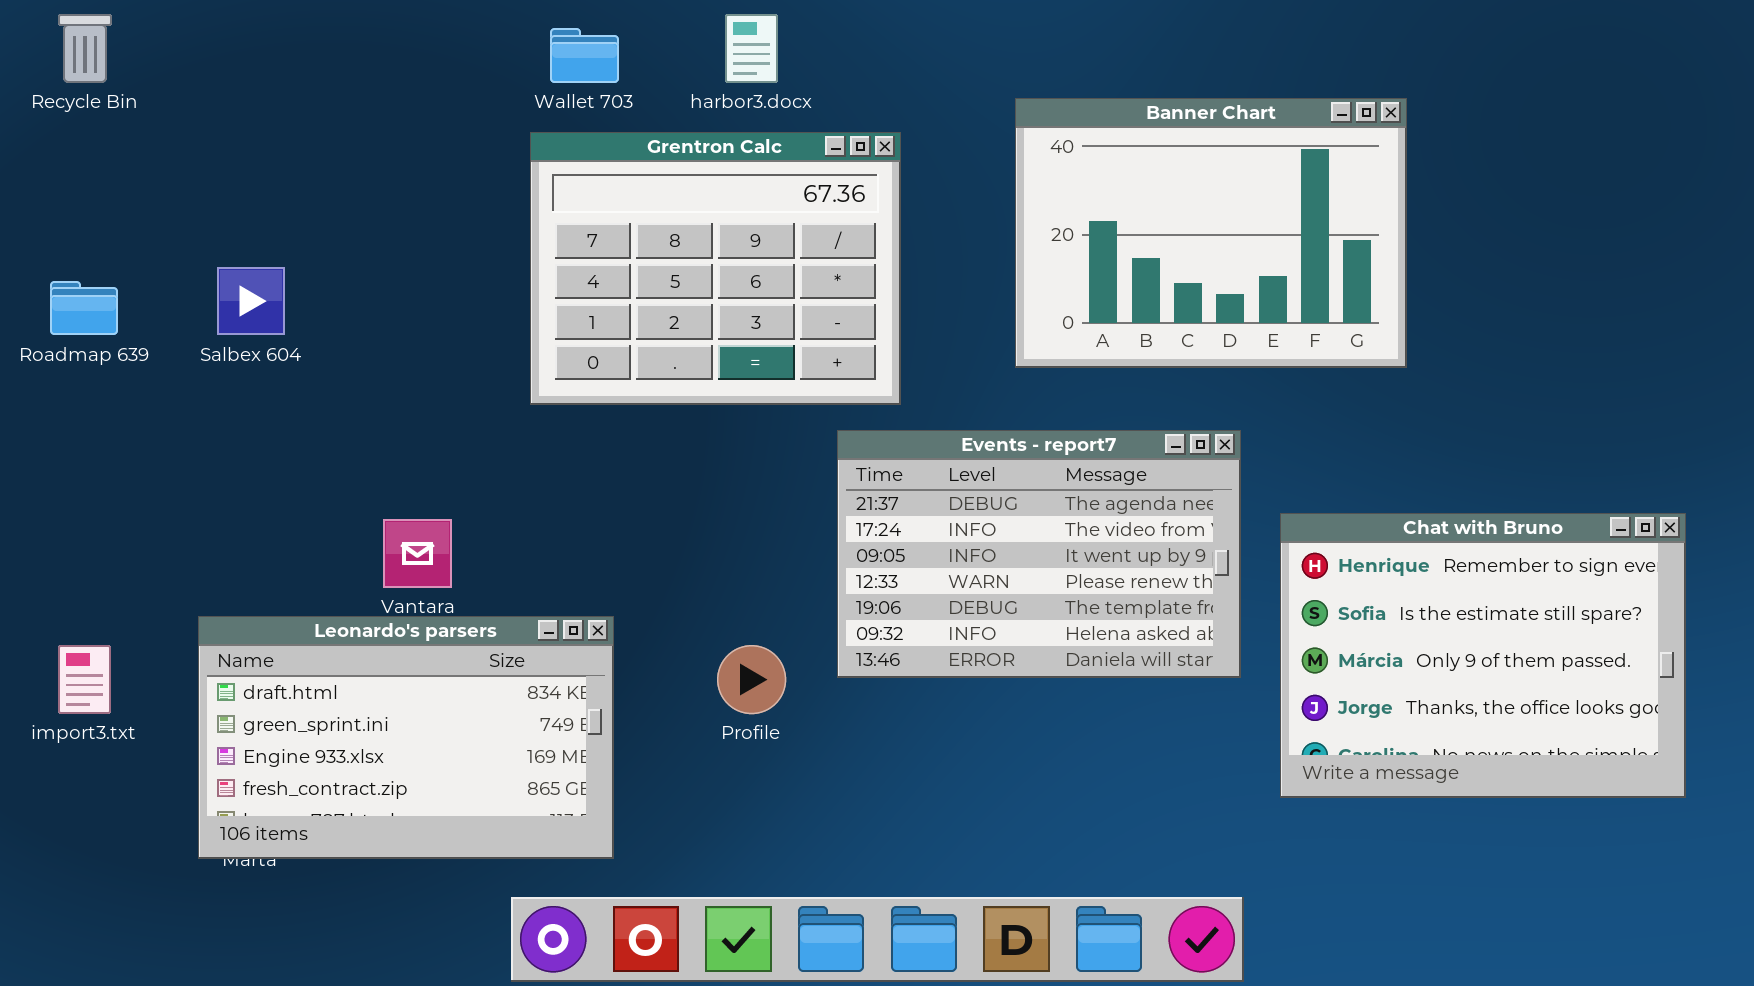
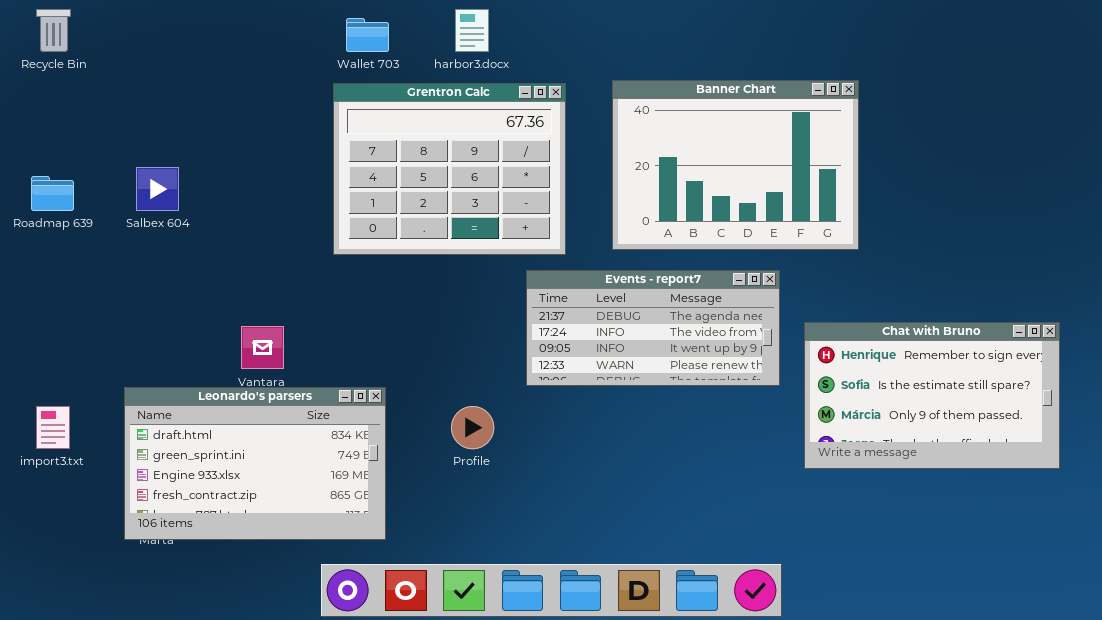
Banner Chart: [1015,98,1407,368] -> [612,80,859,250], moved
Events - report7: [837,430,1241,678] -> [526,270,780,386], resized
Chat with Bruno: [1280,513,1686,798] -> [804,322,1060,469], resized

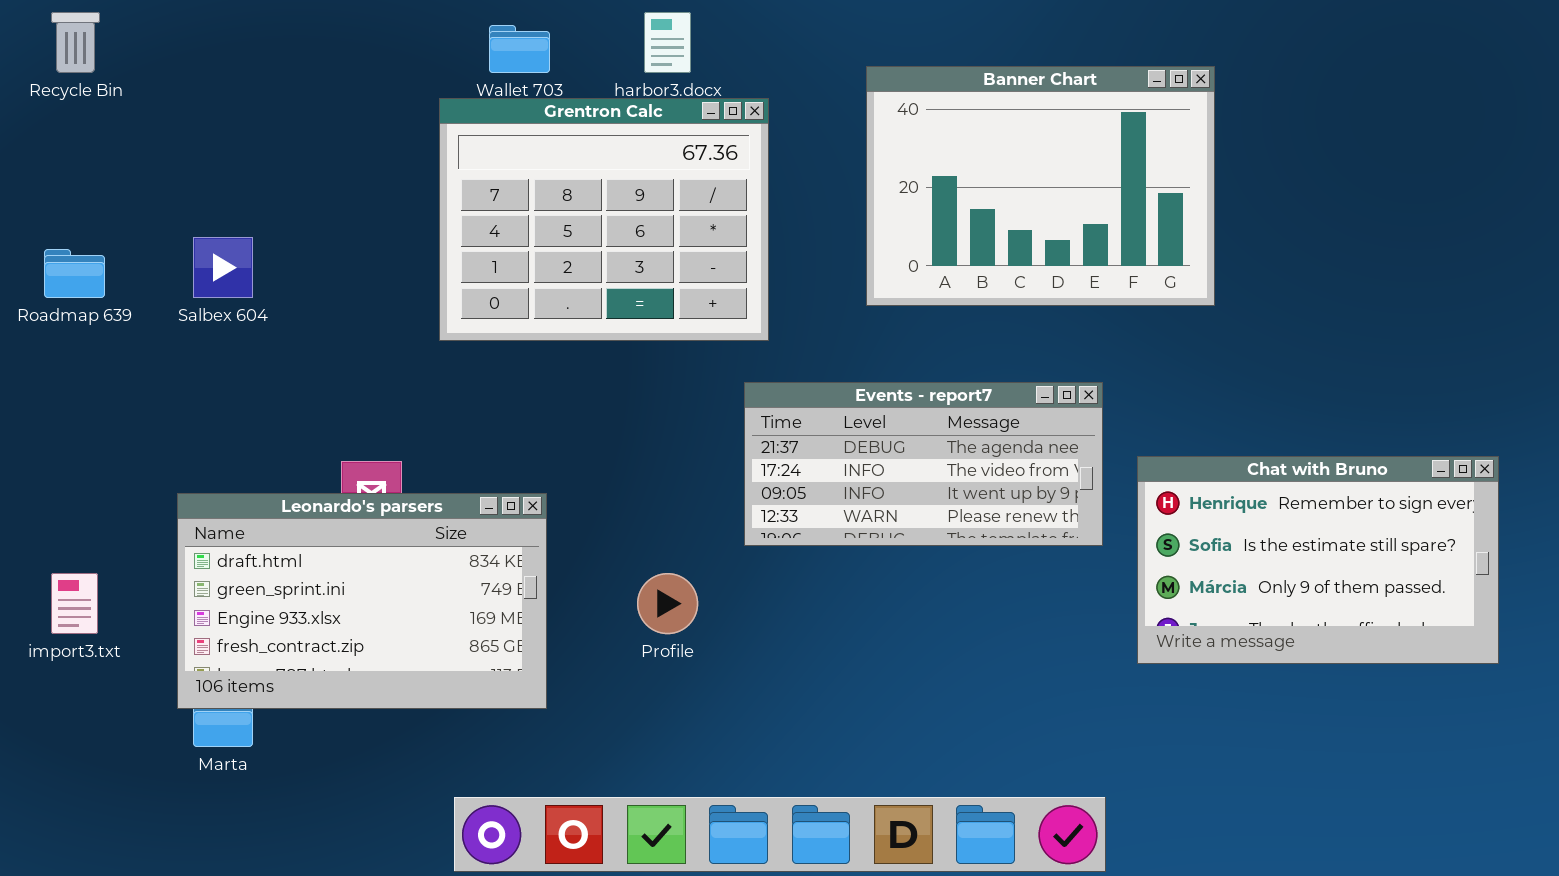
Banner Chart: [612,80,859,250] -> [866,66,1215,306], moved
Grentron Calc: [333,83,566,255] -> [439,98,769,341], moved
Leonardo's parsers: [124,387,386,540] -> [177,493,547,709], moved

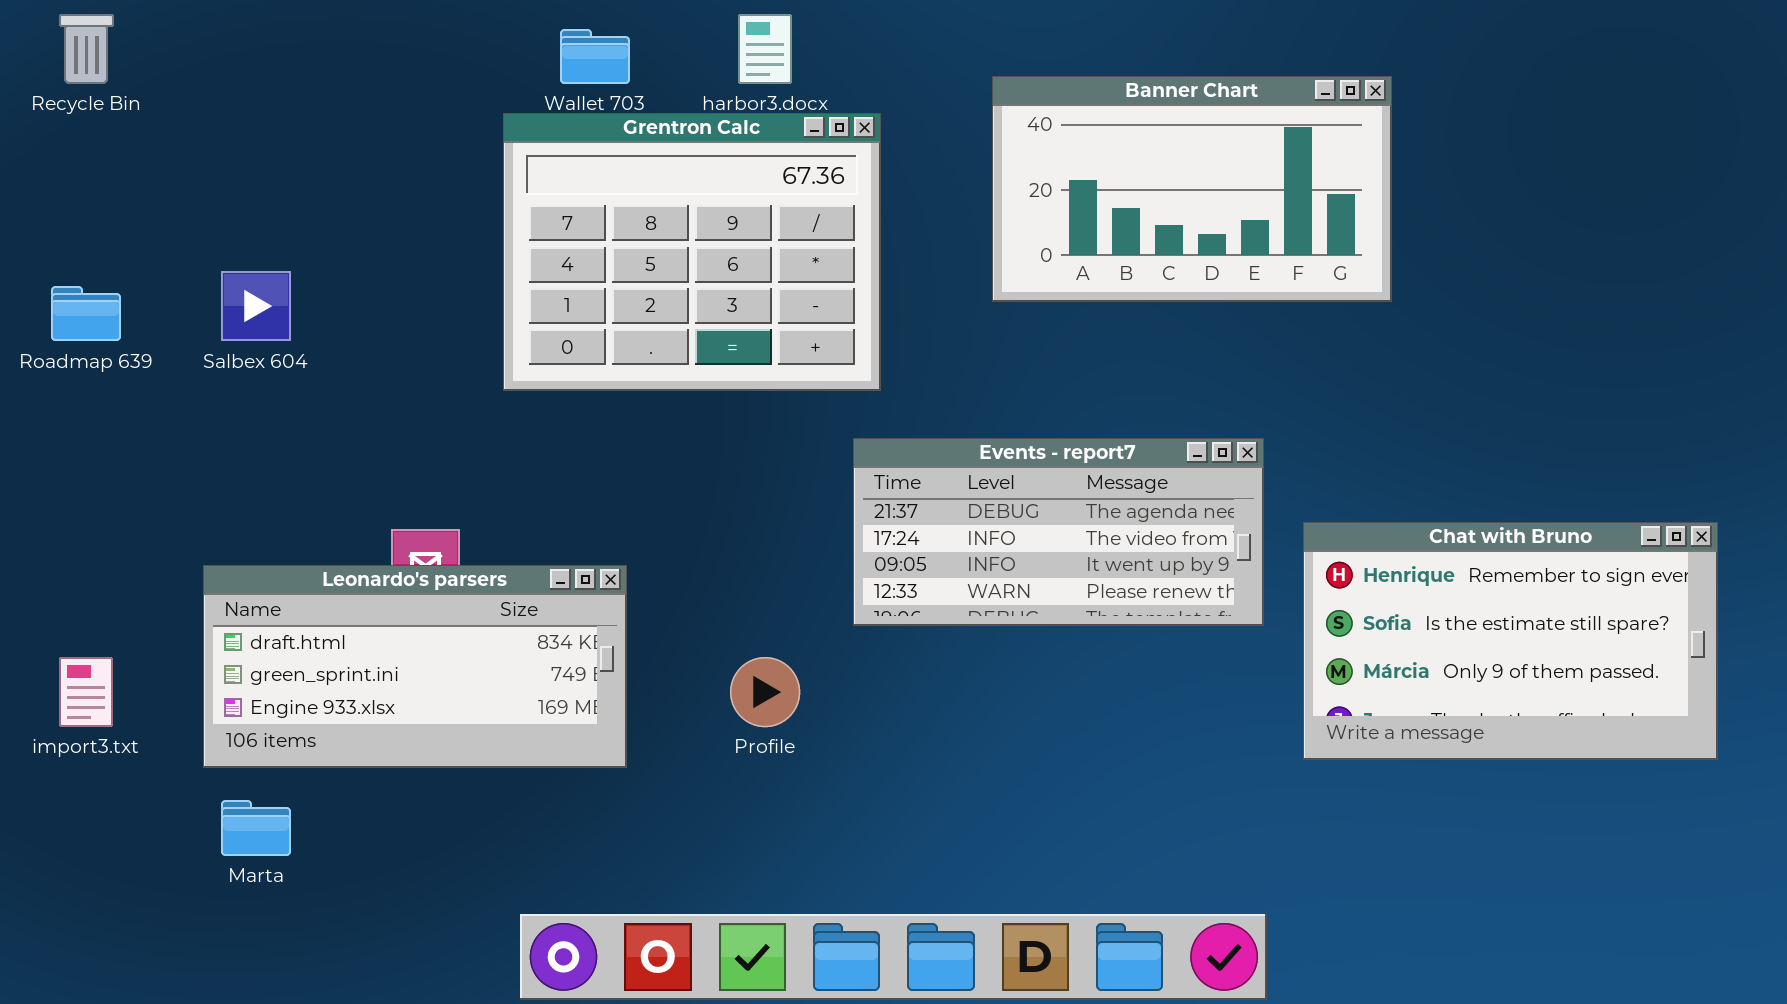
Banner Chart: [866,66,1215,306] -> [992,76,1392,302], resized
Leonardo's parsers: [177,493,547,709] -> [203,565,627,768], resized

